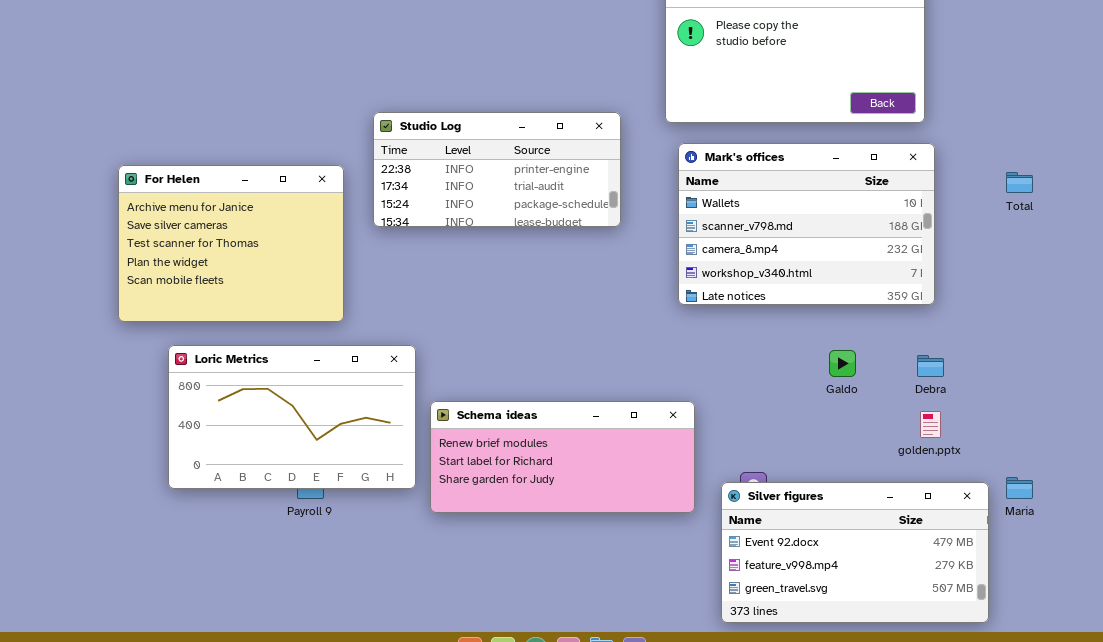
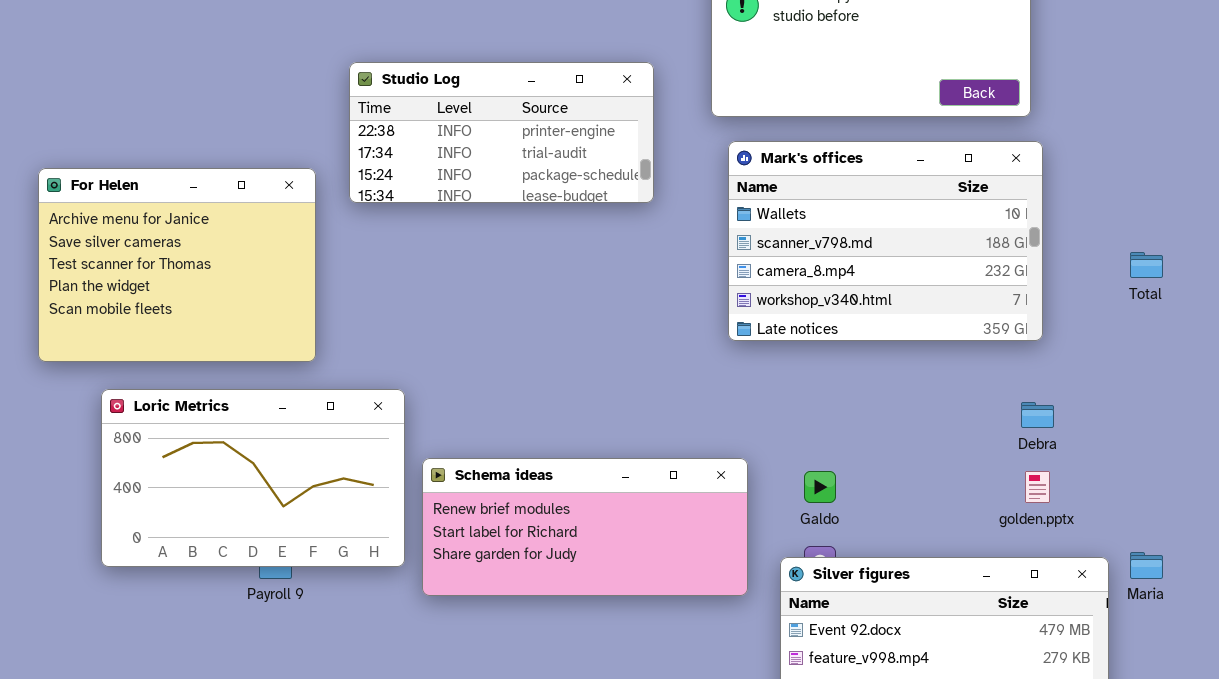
Studio Log: [373,112,621,227] -> [349,62,654,203], moved
Total: [1006,172,1033,193] -> [1130,252,1163,278], moved
Galdo: [829,350,856,377] -> [804,471,836,503], moved

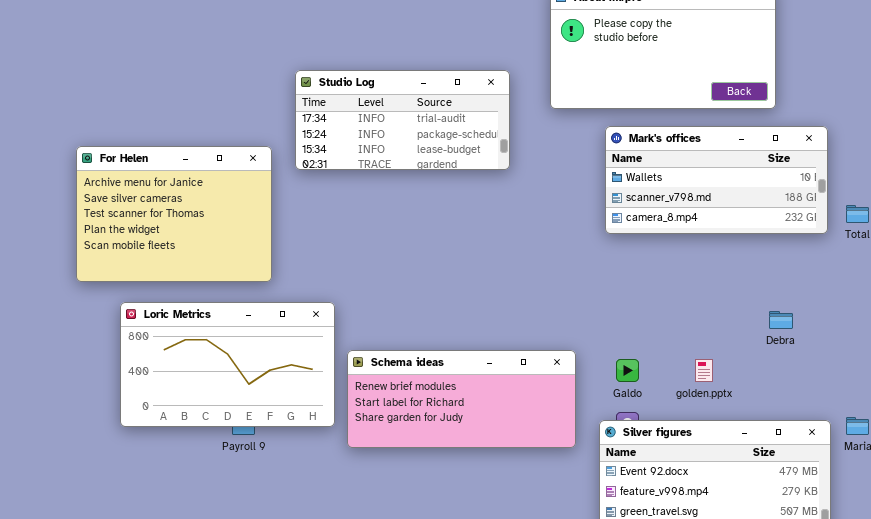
Studio Log: [349,62,654,203] -> [295,70,510,170], scrolled down 1 row
Mark's offices: [728,141,1043,341] -> [605,126,828,234], moved, resized
golden.pptx: [1025,471,1050,503] -> [695,359,713,382], moved

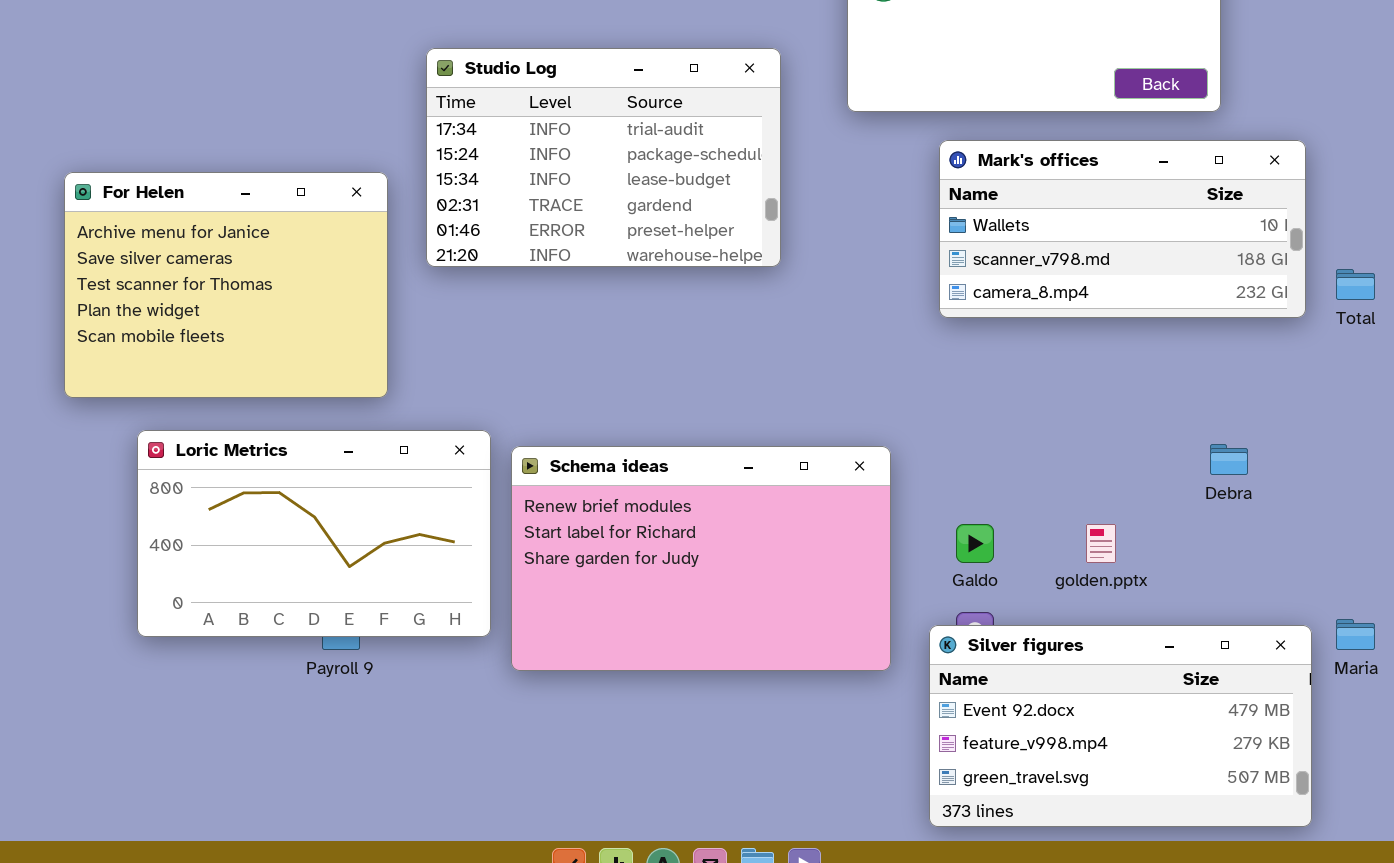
Studio Log: [295,70,510,170] -> [426,48,781,267], resized
Schema ideas: [347,350,576,448] -> [511,446,891,671], resized

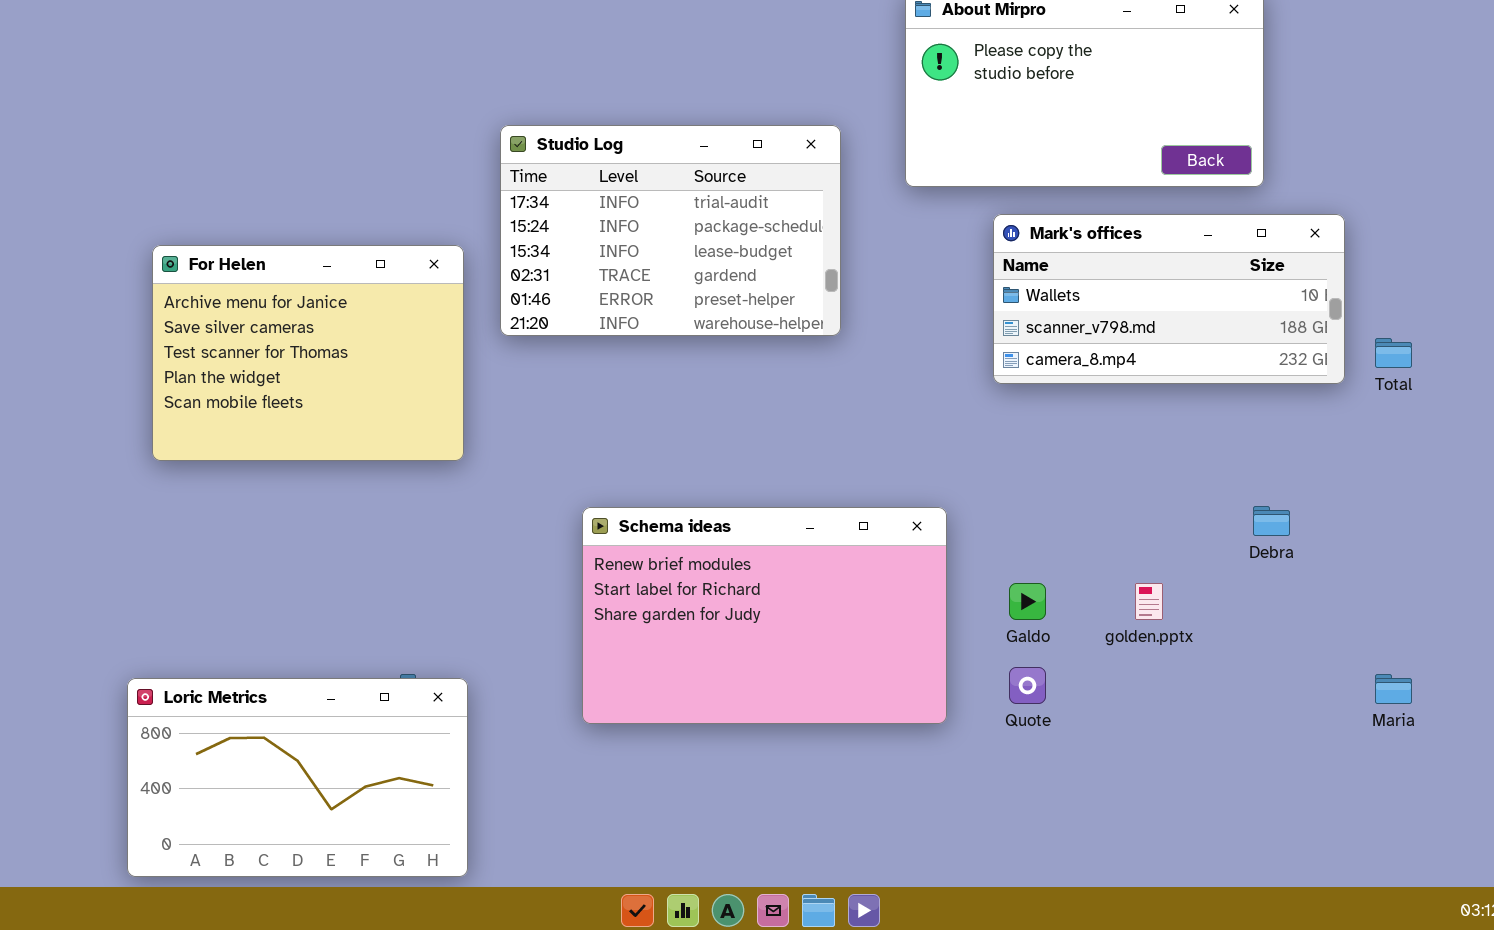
Loric Metrics: [137,430,491,637] -> [127,678,468,877], moved
Silver figures: [929,625,1312,827] -> none, closed

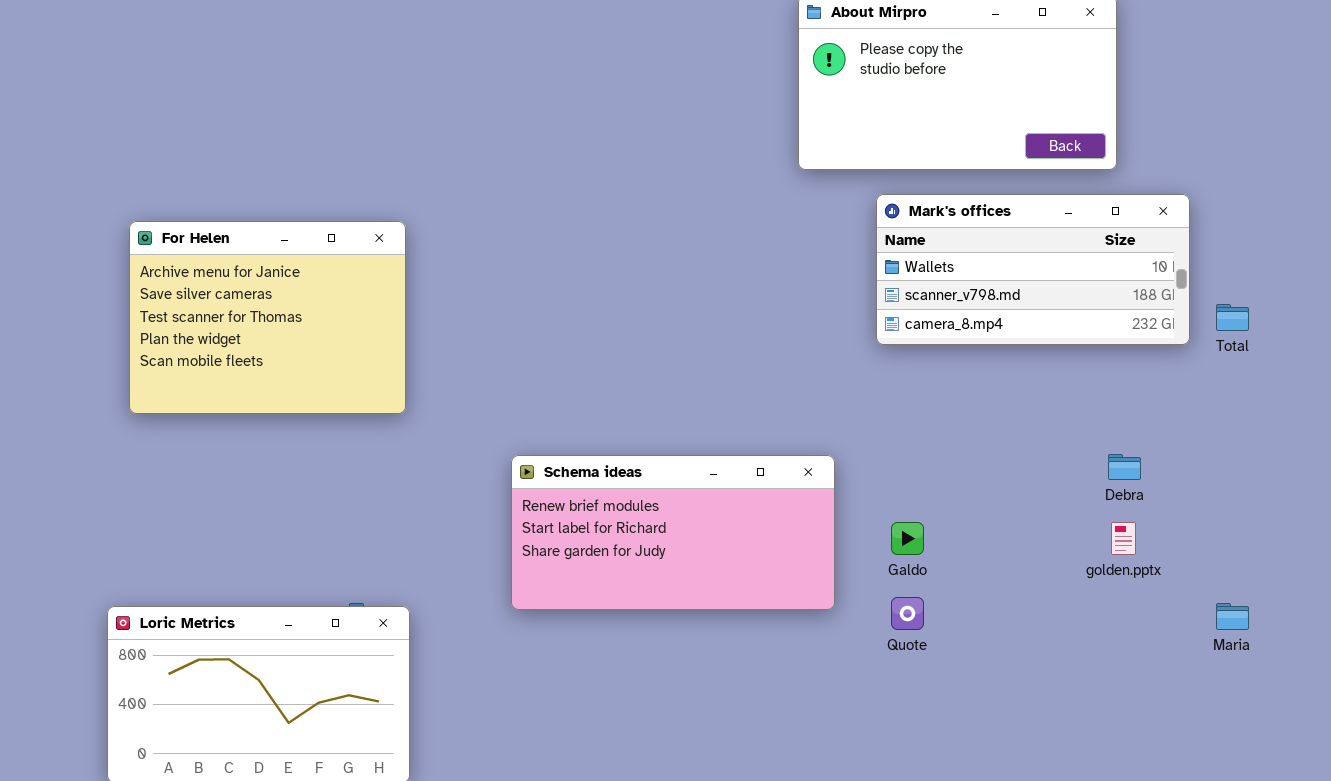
Studio Log: [500,125,841,336] -> none, closed
Schema ideas: [582,507,947,724] -> [511,455,835,610], resized
golden.pptx: [1135,583,1163,620] -> [1111,522,1136,555], moved

